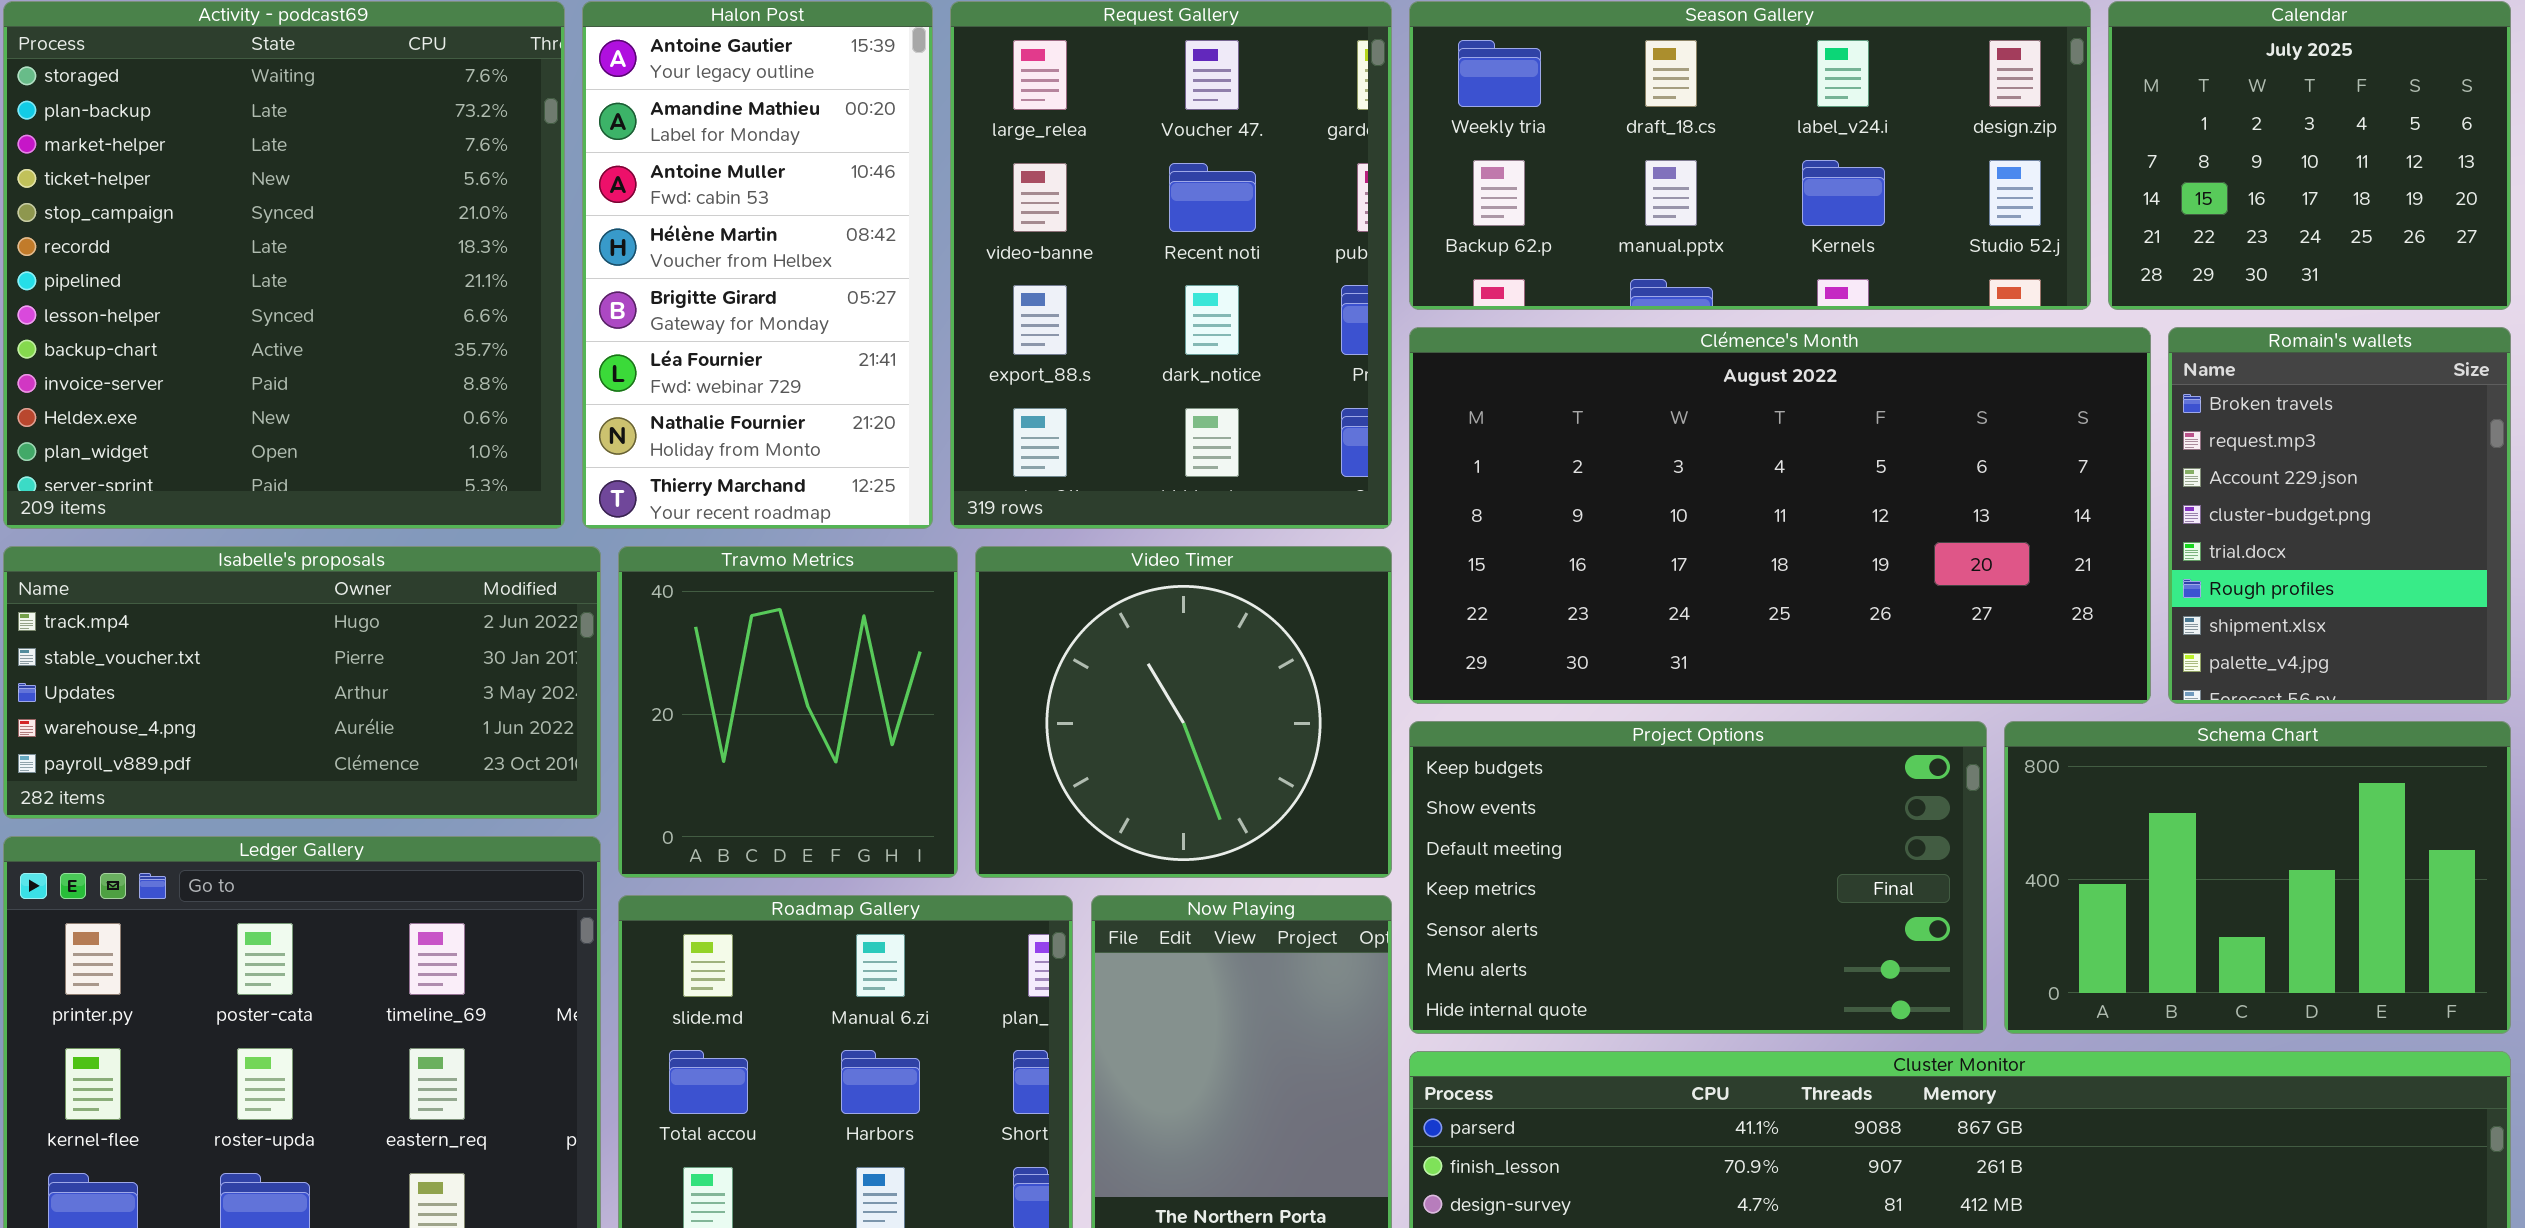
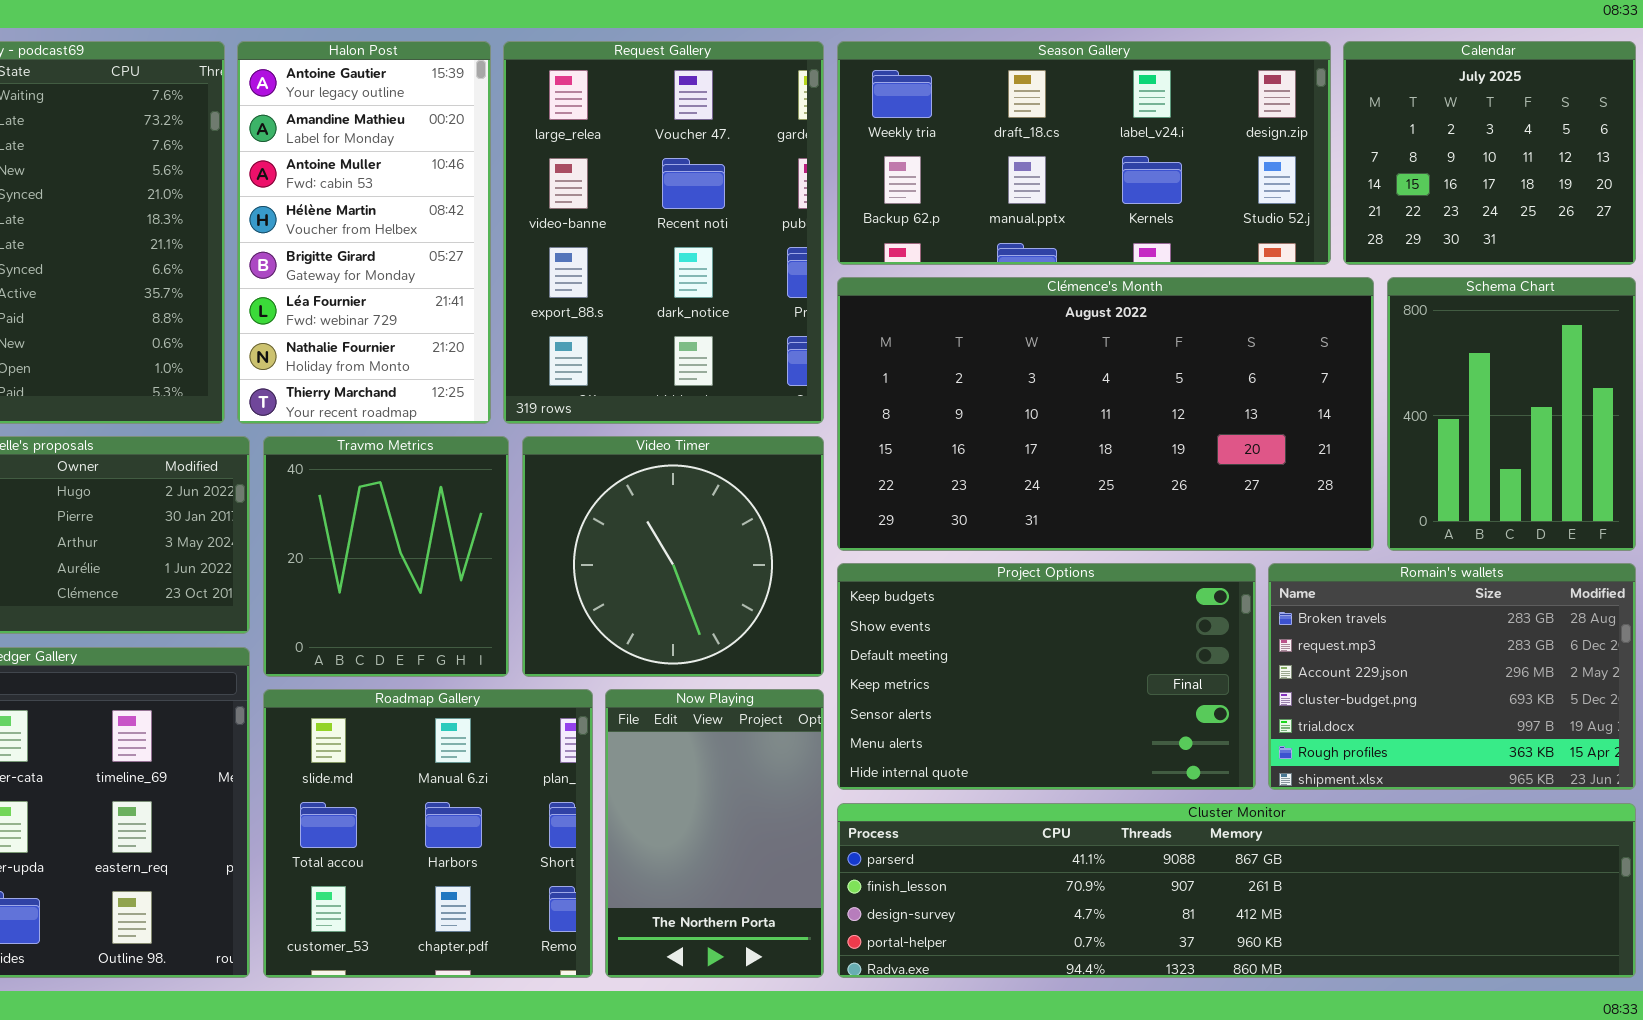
Romain's wallets: [2168,327,2511,704] -> [1268,563,1636,790], moved, resized
Schema Chart: [2004,721,2511,1034] -> [1387,277,1636,551], moved, resized

